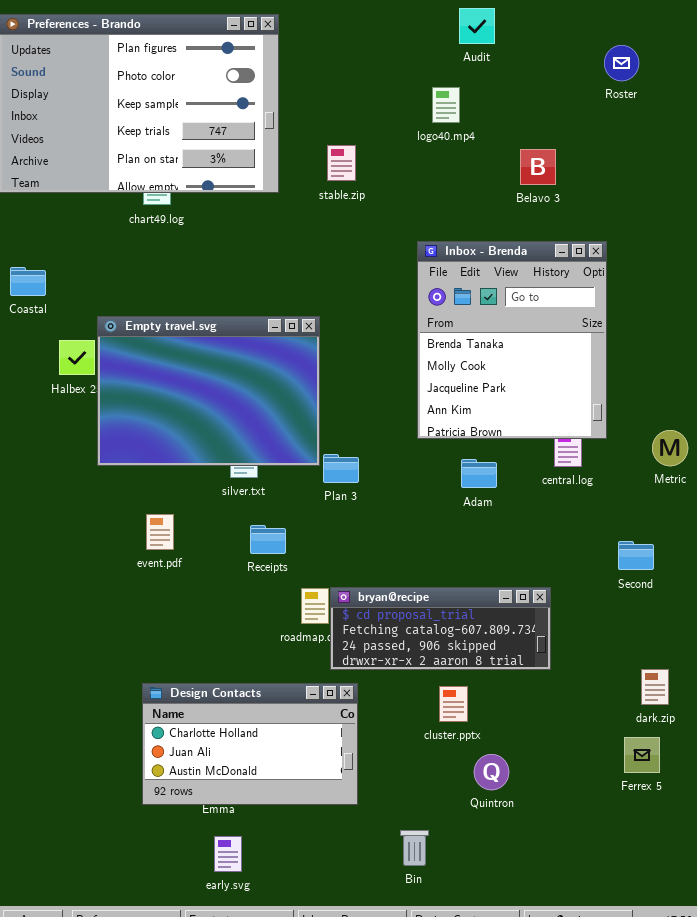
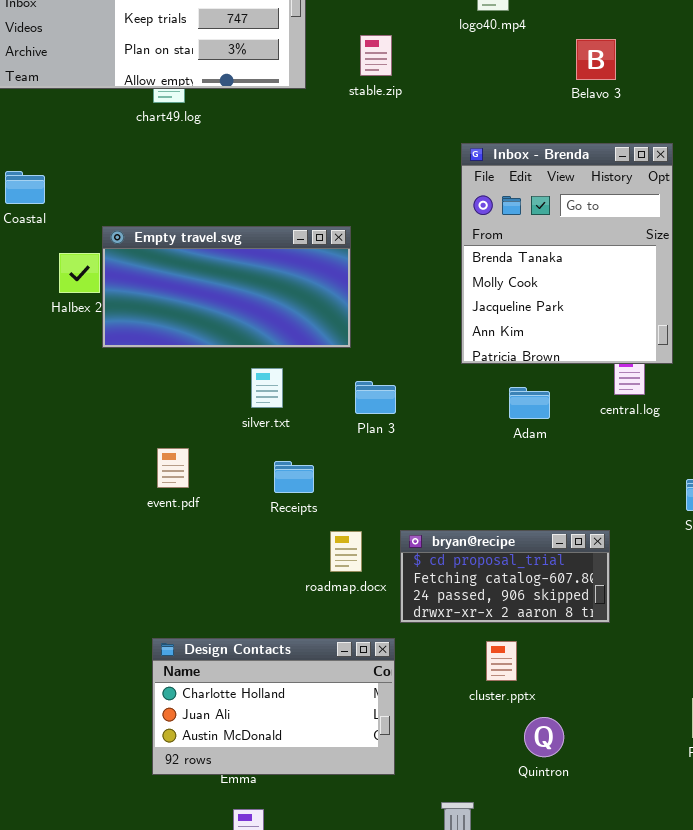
Empty travel.svg: [97,316,320,466] -> [102,226,351,348], resized
bryan@recipe: [330,587,551,670] -> [400,530,610,623], resized

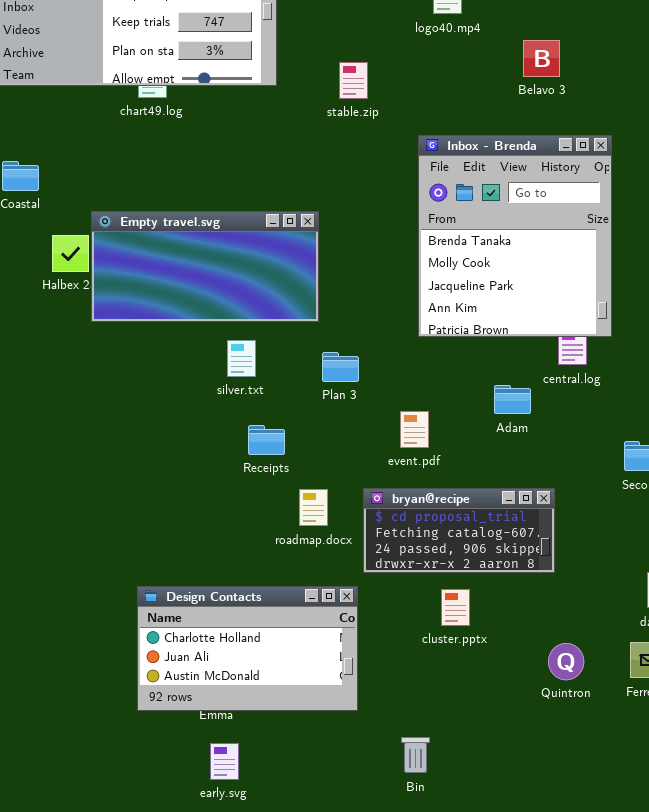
stable.zip: [360,35,392,76] -> [339,62,368,99], moved
Adam: [509,387,550,419] -> [494,385,531,414], moved
event.pdf: [157,448,189,488] -> [400,411,429,448], moved
Quintron: [524,717,564,757] -> [548,643,584,680], moved

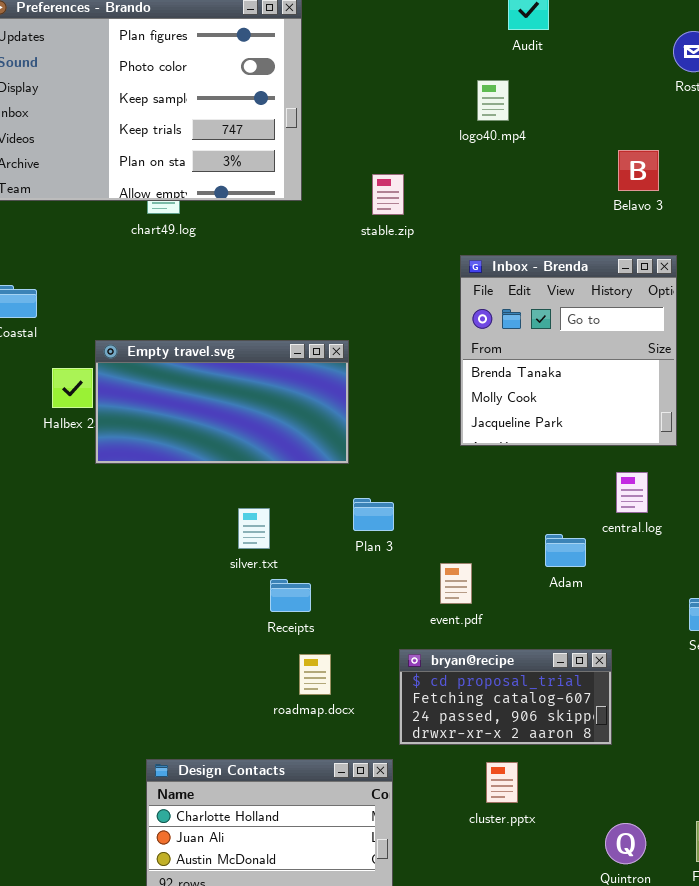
Belavo 3: [523,40,560,77] -> [618,150,659,191], moved
Inbox - Brenda: [418,135,612,337] -> [460,255,677,446], resized
silver.txt: [227,340,256,377] -> [238,508,270,549], moved
roadmap.docx: [299,489,328,526] -> [299,654,331,695], moved

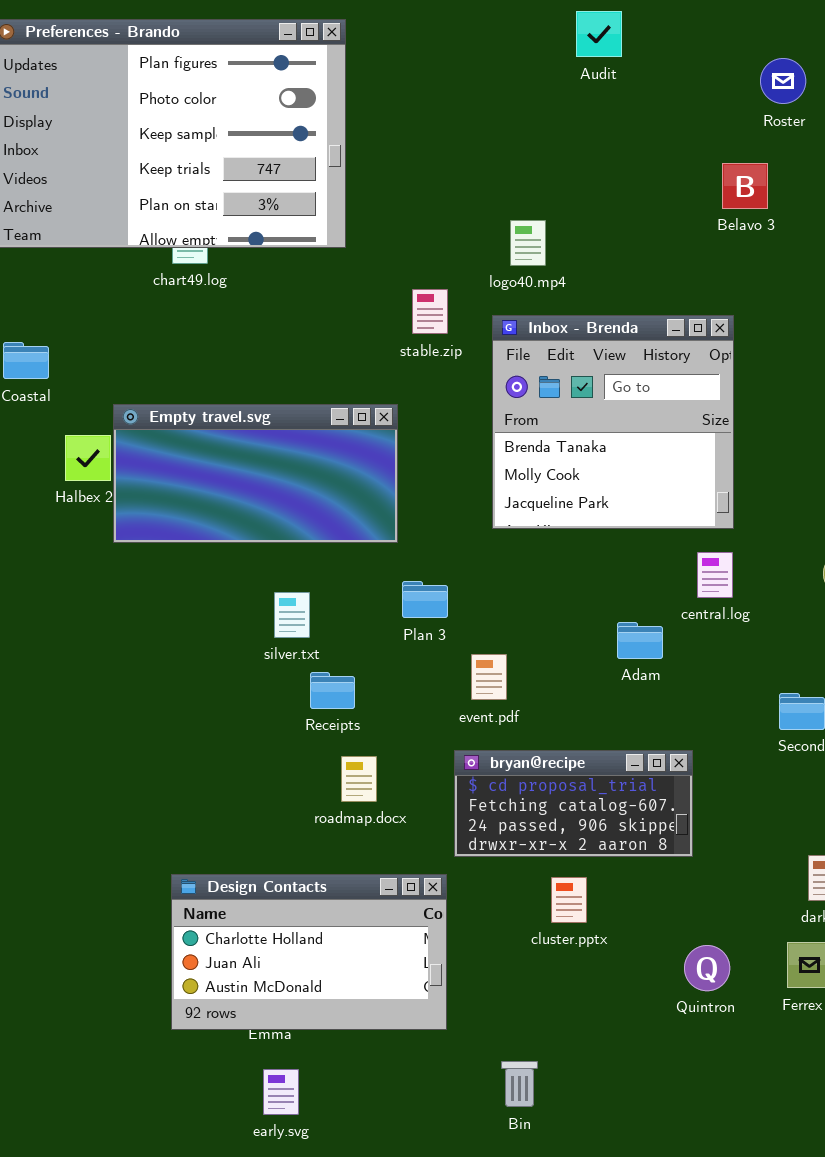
logo40.mp4: [477,80,509,121] -> [510,220,546,266], moved
Belavo 3: [618,150,659,191] -> [722,163,768,209], moved
stable.zip: [372,174,404,215] -> [412,289,448,334], moved
Inbox - Brenda: [460,255,677,446] -> [492,315,734,529], moved
event.pdf: [440,563,472,604] -> [471,654,507,700], moved

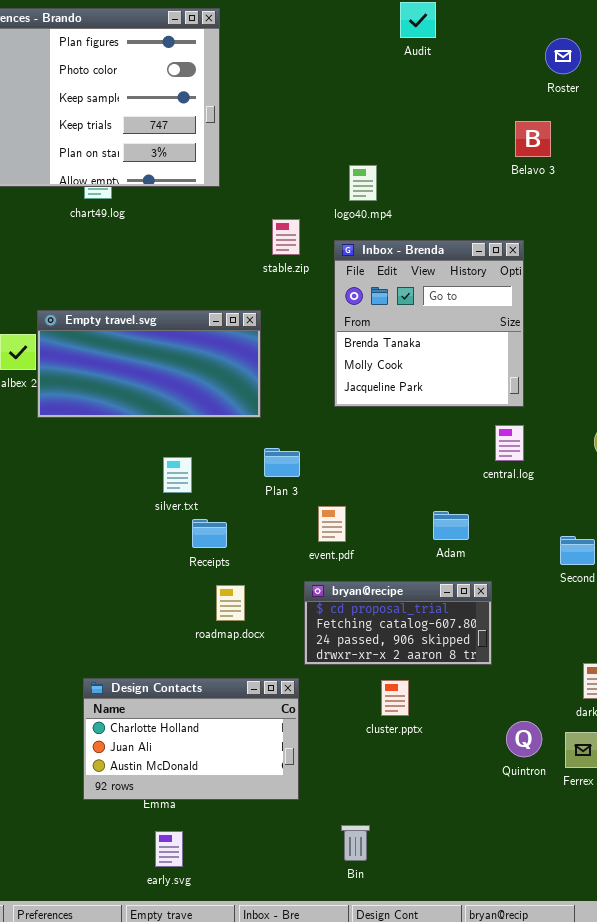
Adam: [617,622,663,659] -> [433,511,469,540], moved
Quintron: [684,945,730,991] -> [506,721,542,757], moved

